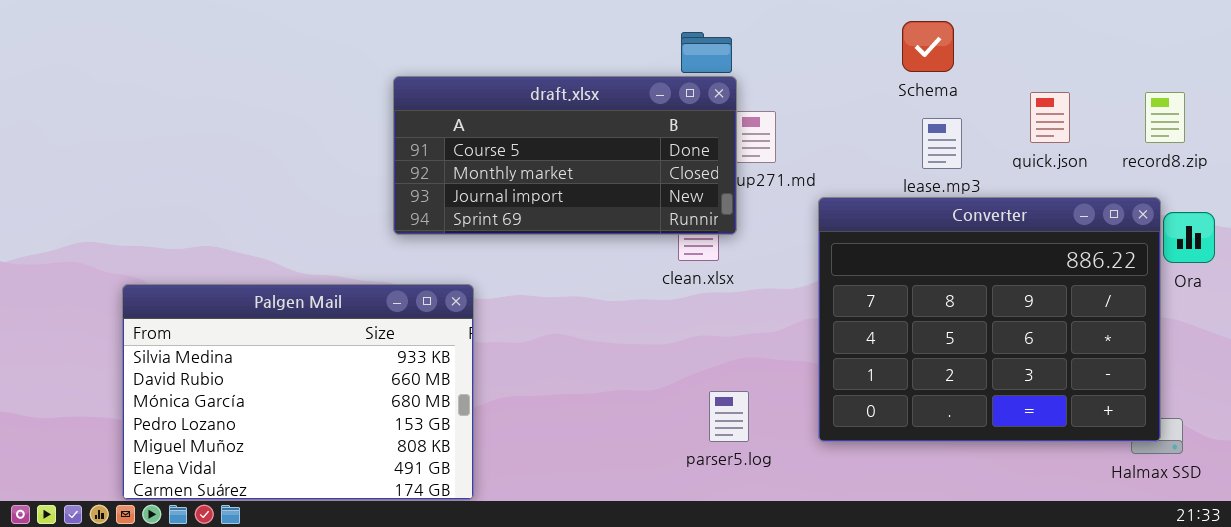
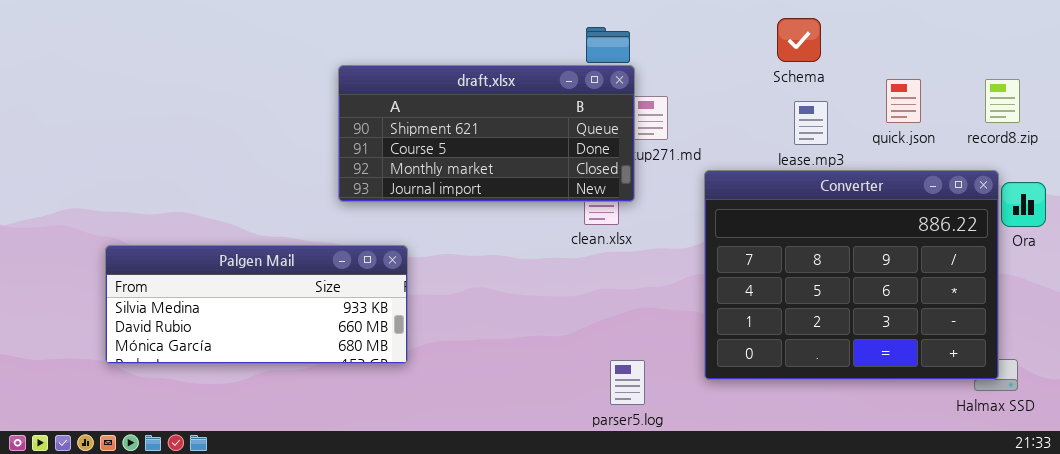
draft.xlsx: [393,76,737,235] -> [338,65,635,202], scrolled up 1 row
Palgen Mail: [122,284,474,500] -> [105,245,408,364], resized
parser5.log: [709,391,749,442] -> [610,360,645,405], moved

